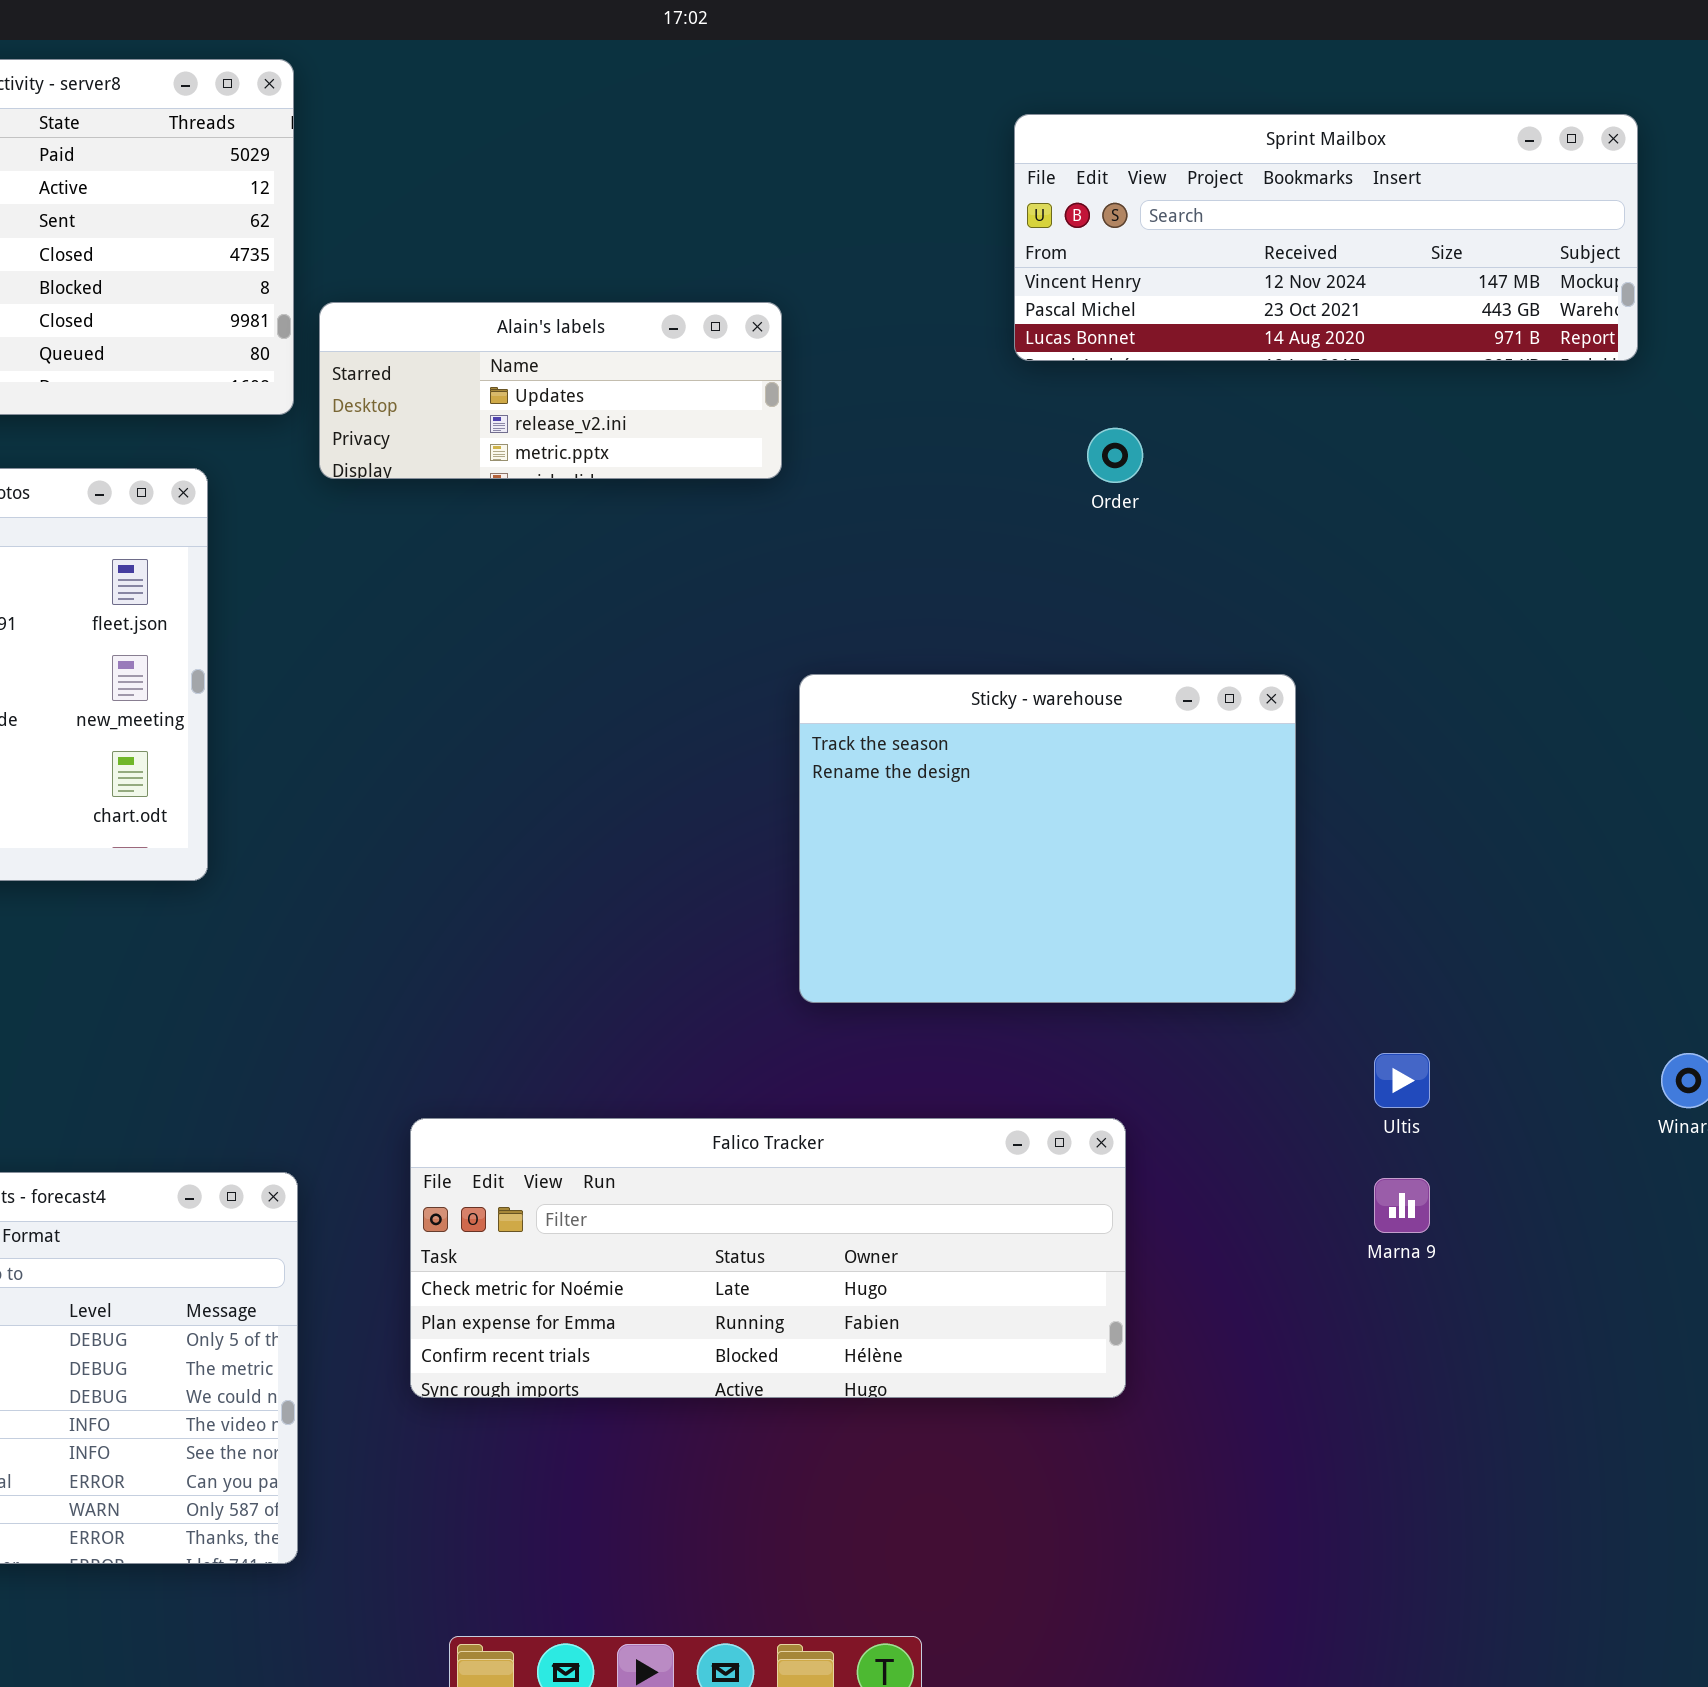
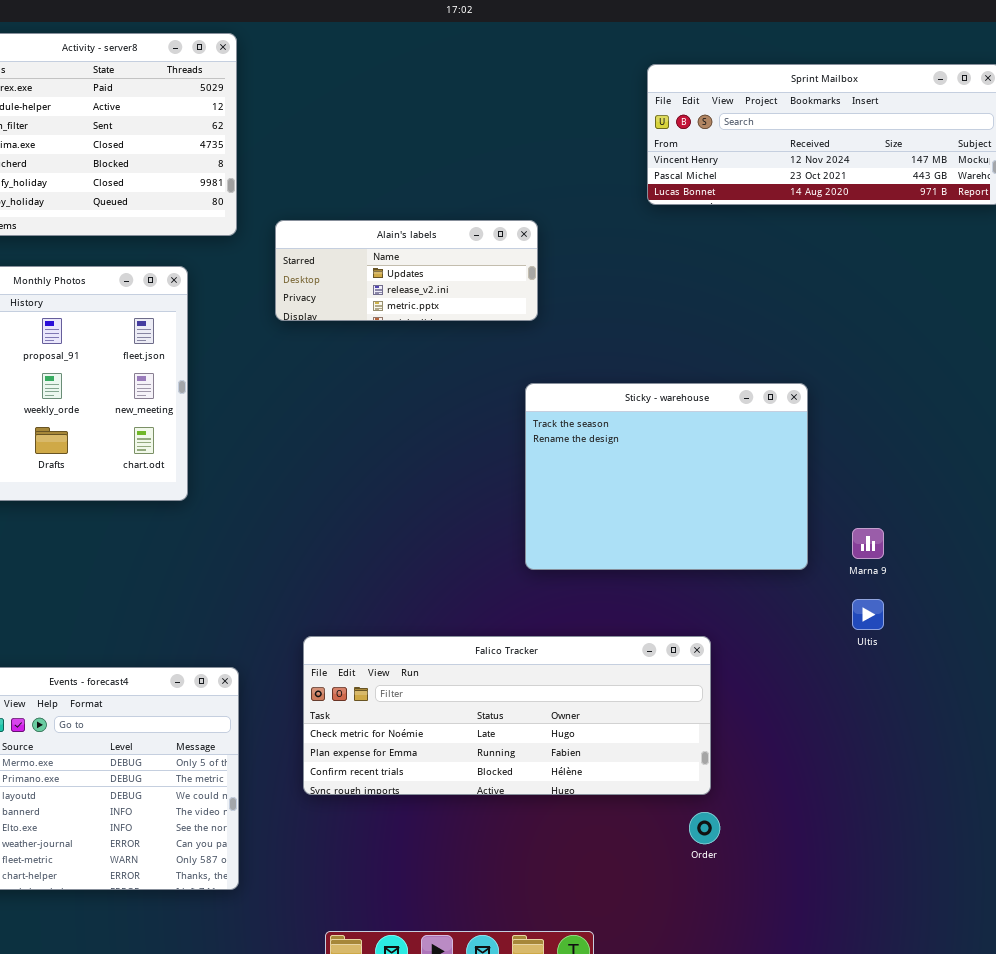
Alain's labels: [319,302,782,479] -> [275,220,538,321], moved
Order: [1087,428,1143,483] -> [689,812,720,844], moved
Marna 9: [1374,1178,1430,1233] -> [852,528,884,559], moved

